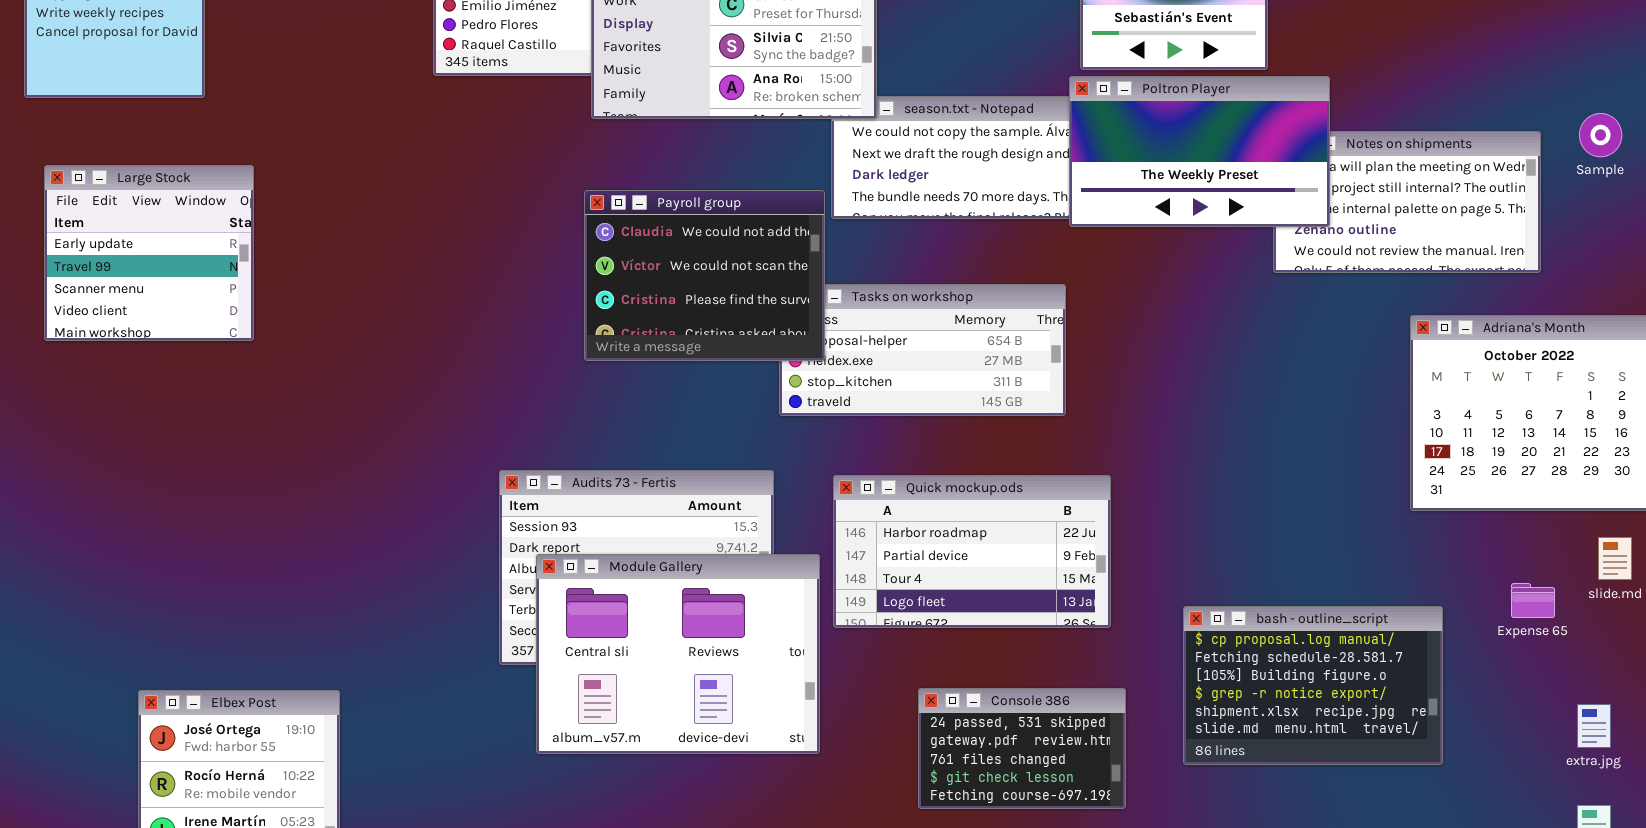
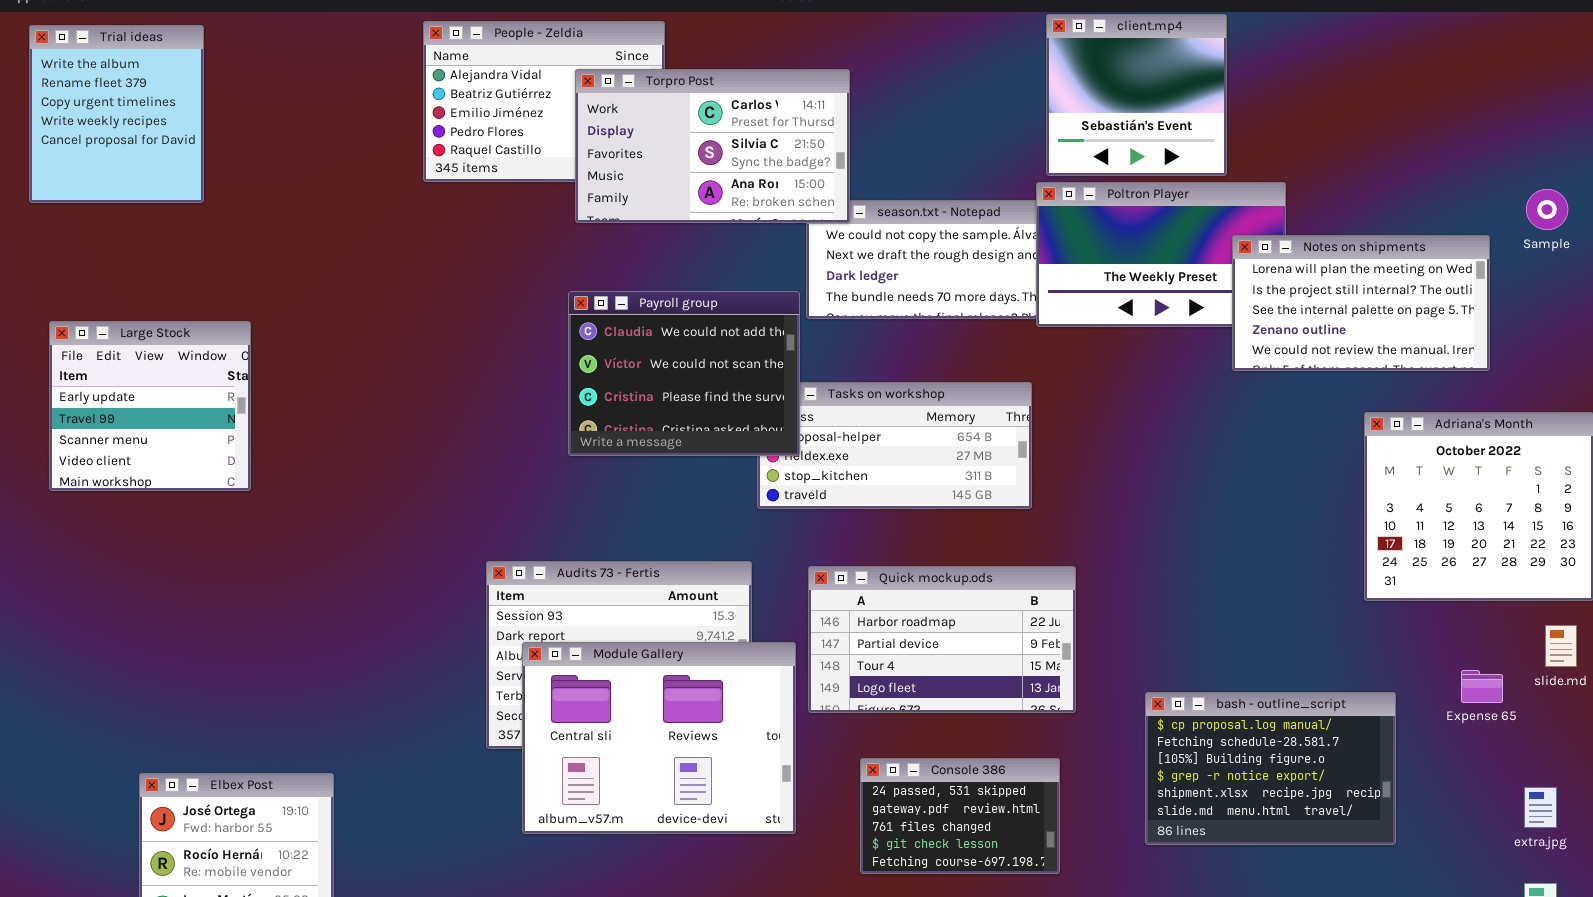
Sample: [1579,113,1622,157] -> [1526,189,1568,230], moved
Notes on shipments: [1273,131,1541,273] -> [1232,235,1490,371], raised
Large Stock: [44,165,254,341] -> [49,321,251,491], moved
Console 386: [918,688,1126,809] -> [860,758,1060,874], moved

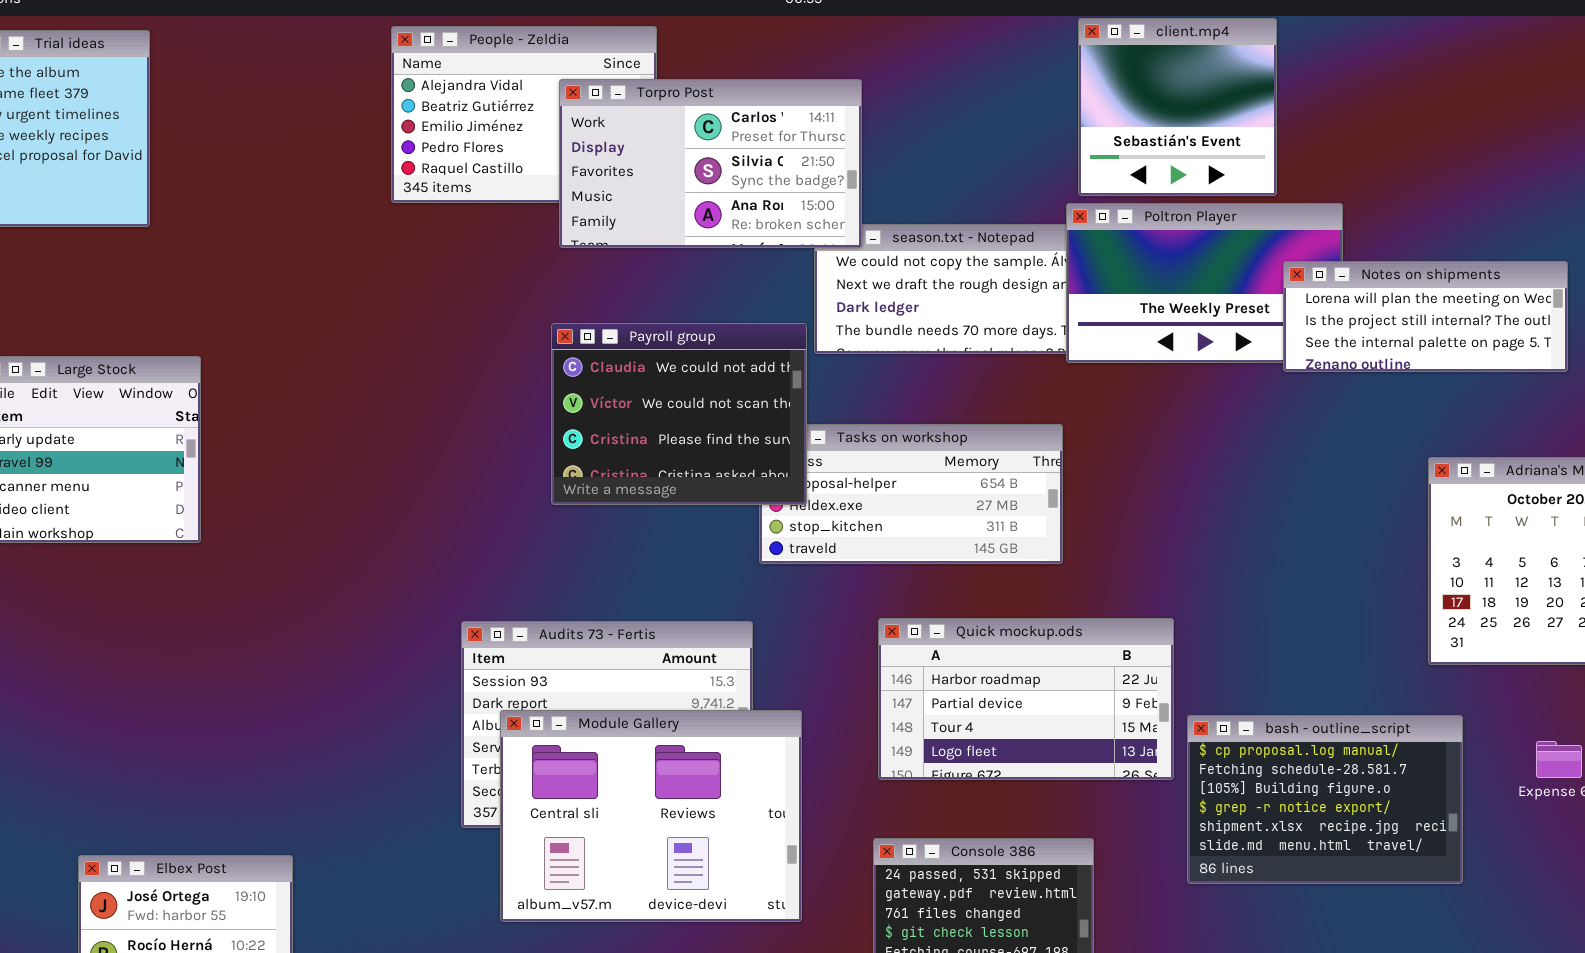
Notes on shipments: [1232,235,1490,371] -> [1283,261,1568,372], resized
Quick mockup.ods: [808,566,1076,713] -> [878,618,1174,780], moved
bash - outline_script: [1145,692,1396,845] -> [1187,715,1463,884], moved

